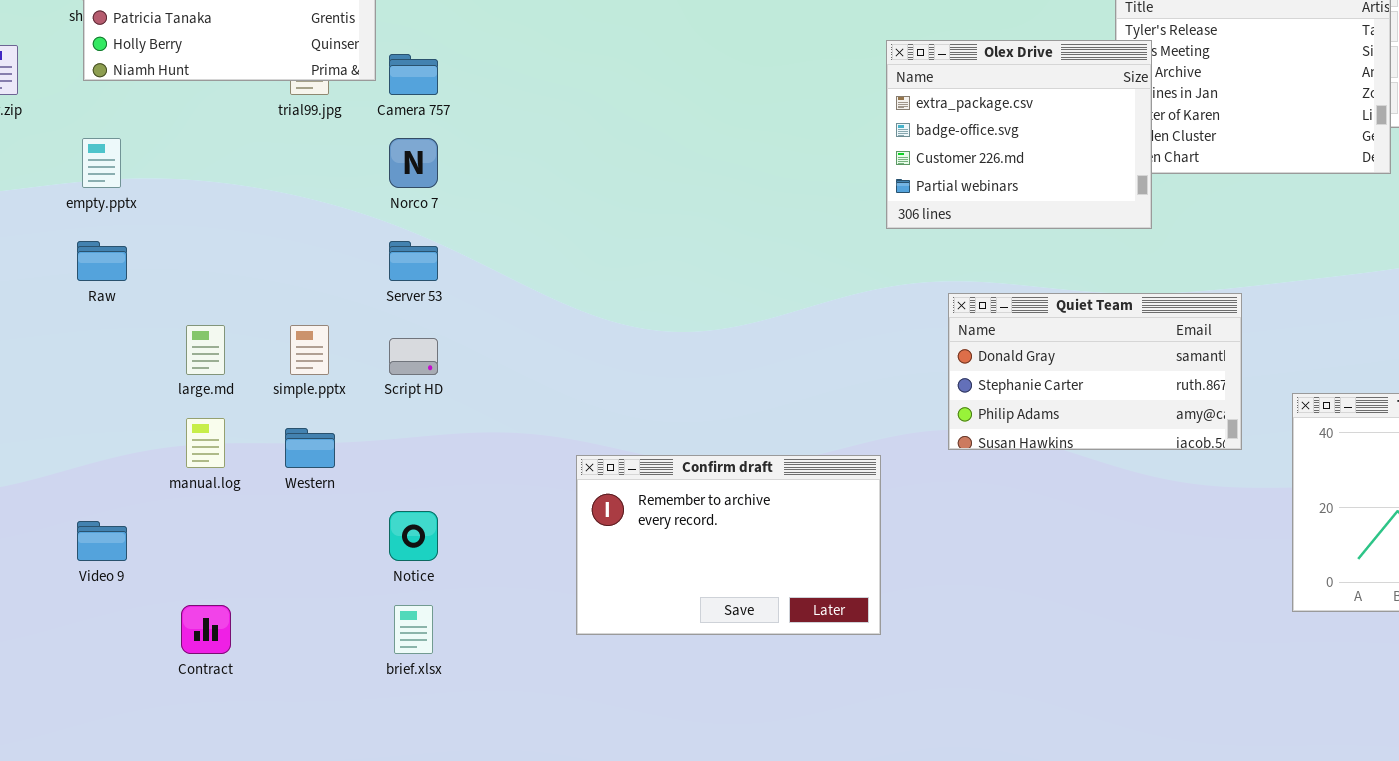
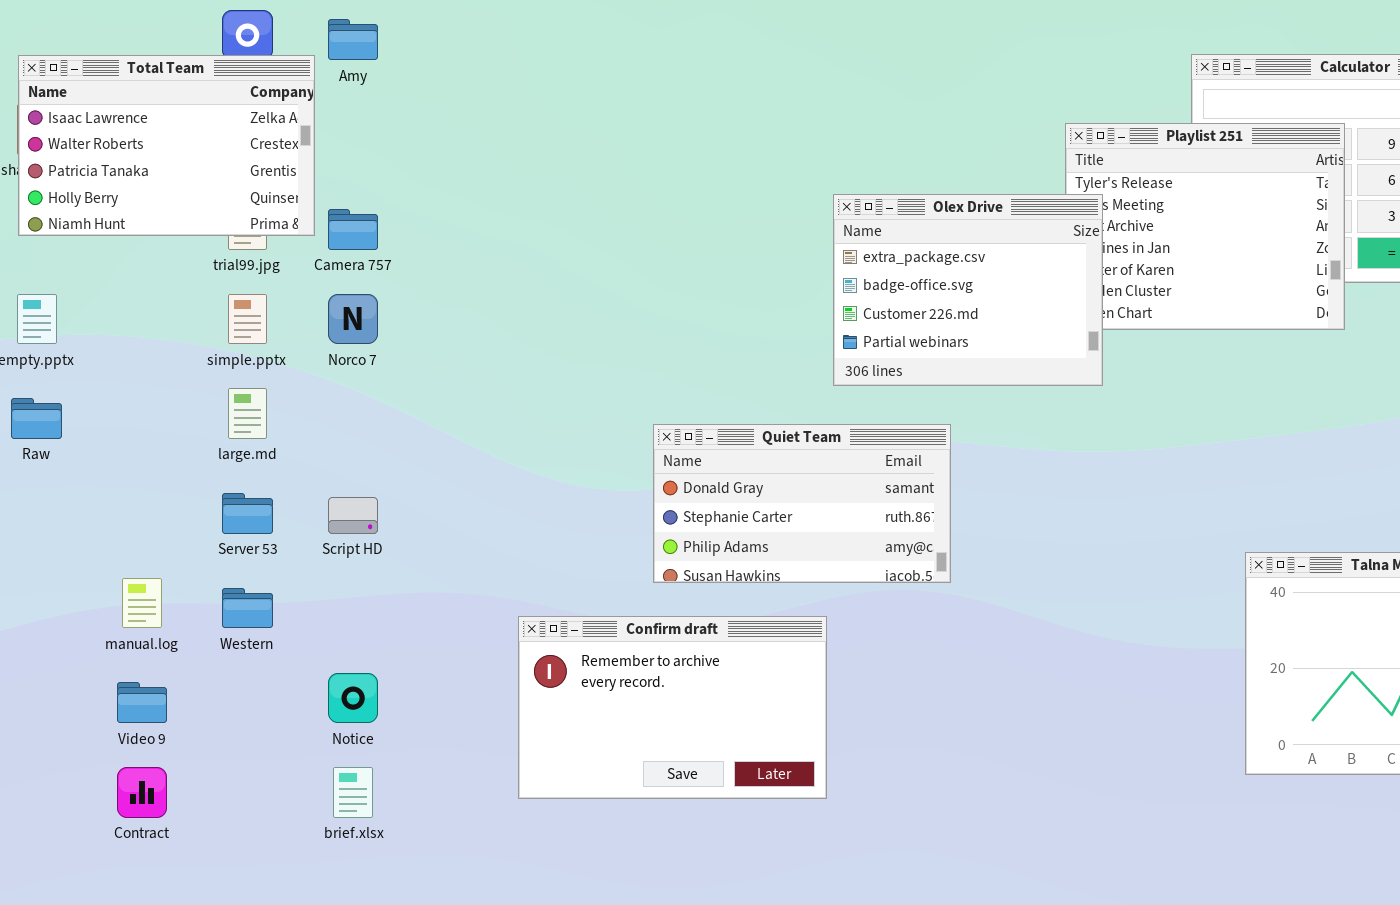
Server 53: [389,241,438,281] -> [222,493,273,534], moved
Quiet Team: [948,293,1242,450] -> [653,424,951,583], moved
large.md: [186,325,225,375] -> [228,388,267,439], moved
simple.pptx: [290,325,329,375] -> [228,294,267,344], moved
Video 9: [77,521,127,561] -> [117,682,167,723], moved

